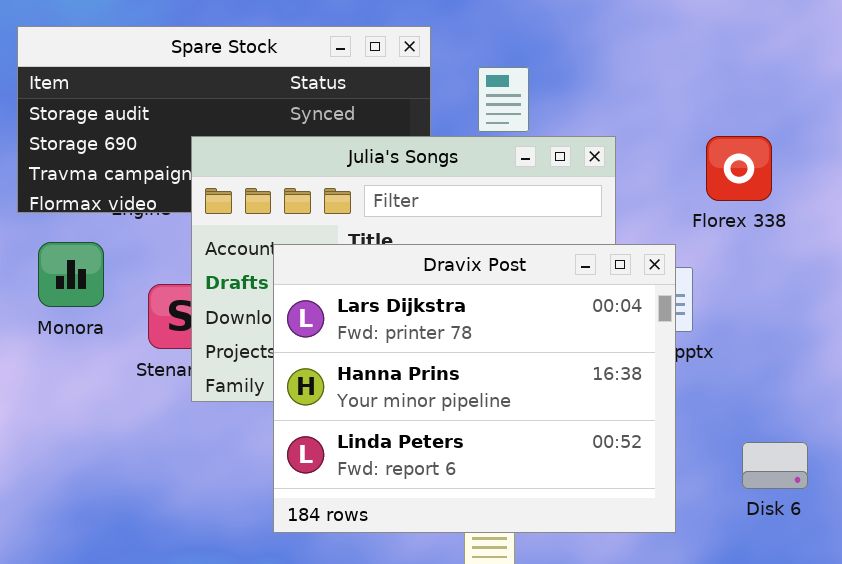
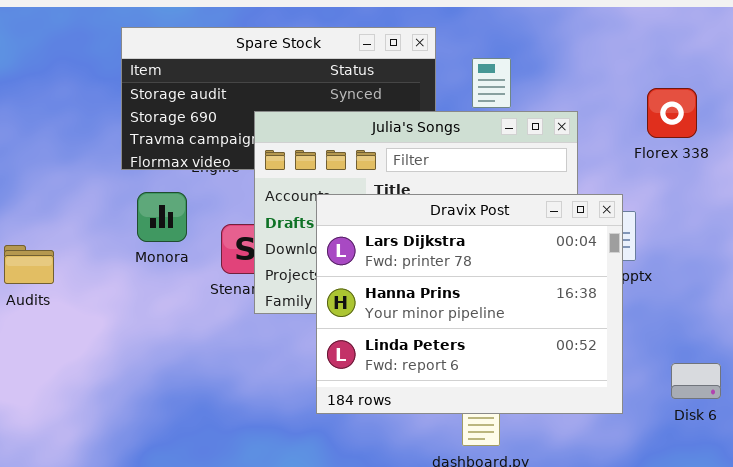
Florex 338: [706,136,772,201] -> [647,88,697,138], moved
Disk 6: [742,442,808,489] -> [671,363,721,399], moved

